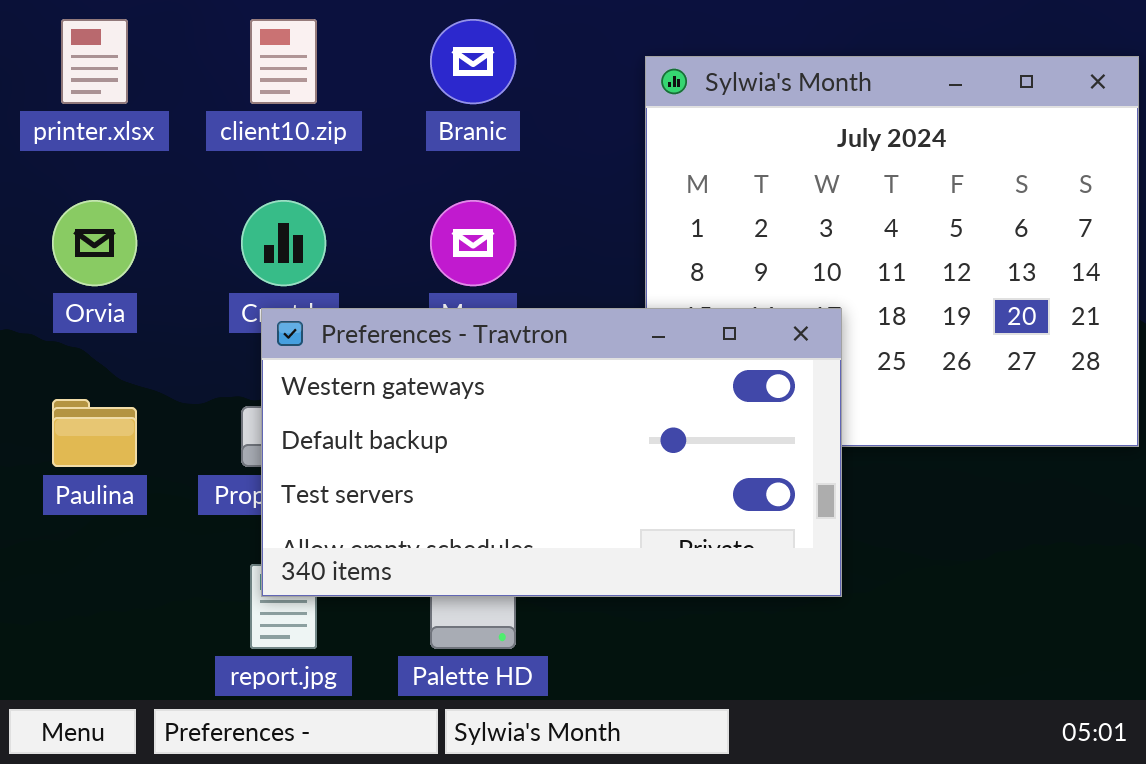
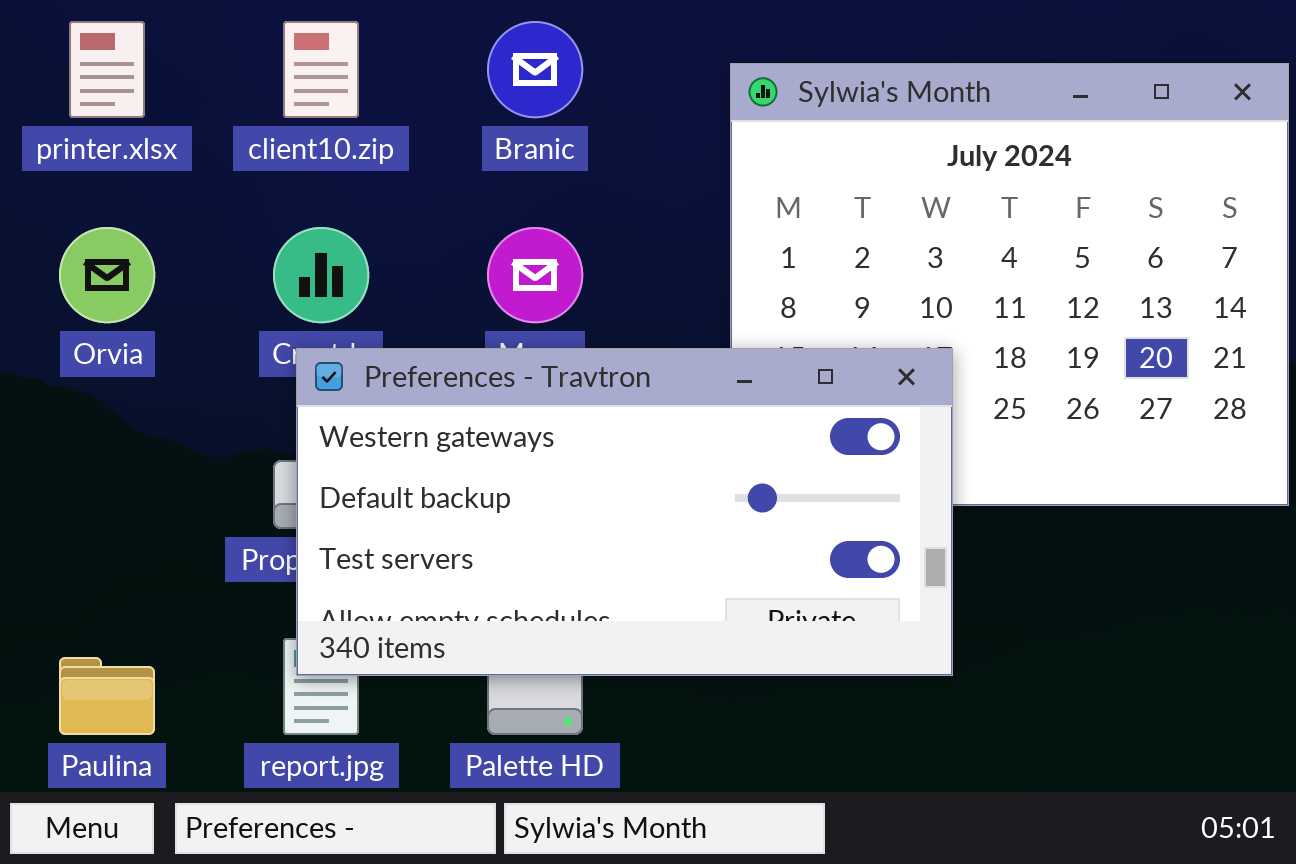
Paulina: [52,399,137,467] -> [59,657,155,735], moved

